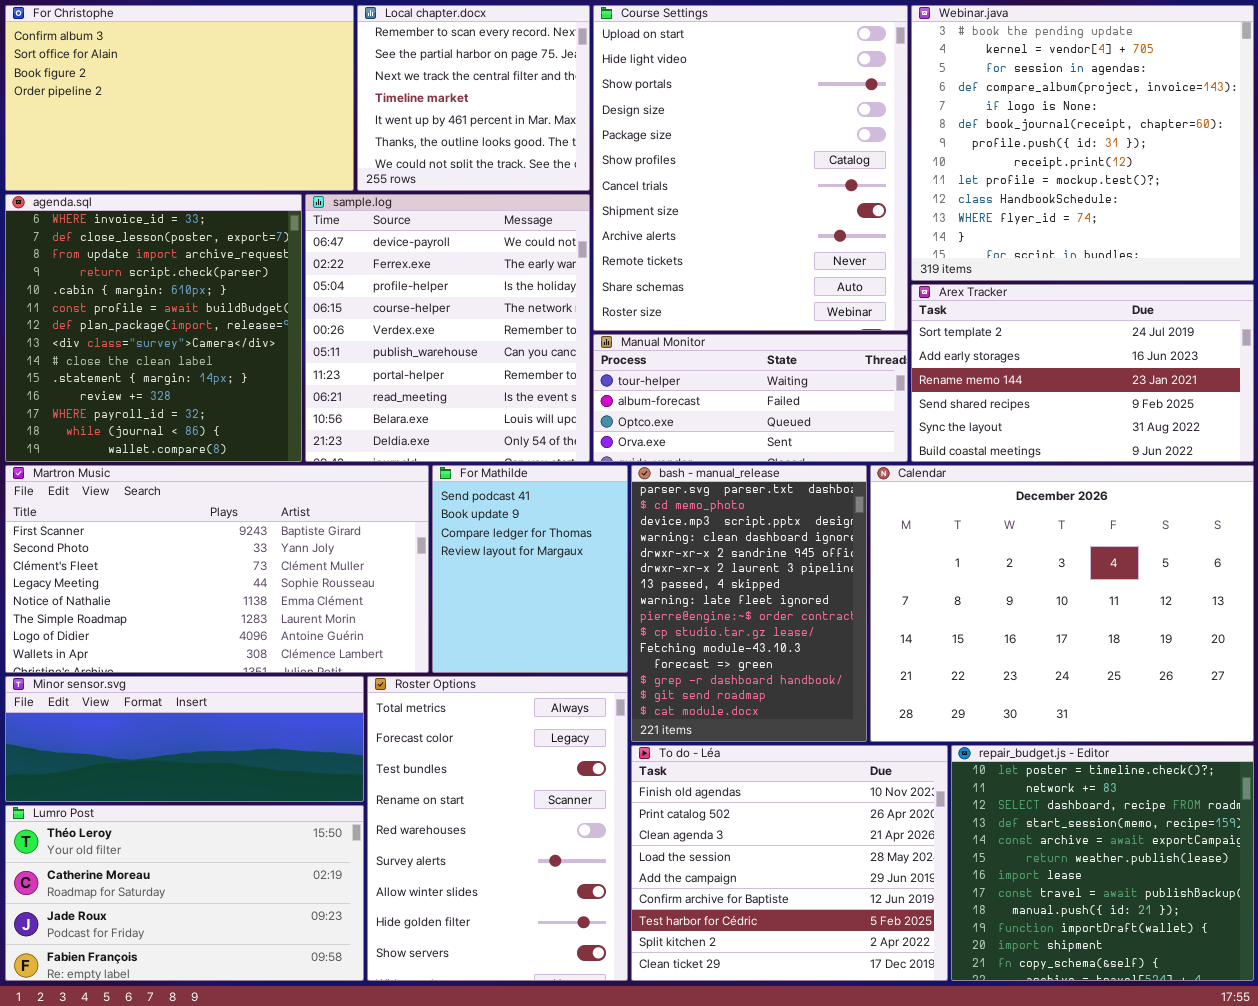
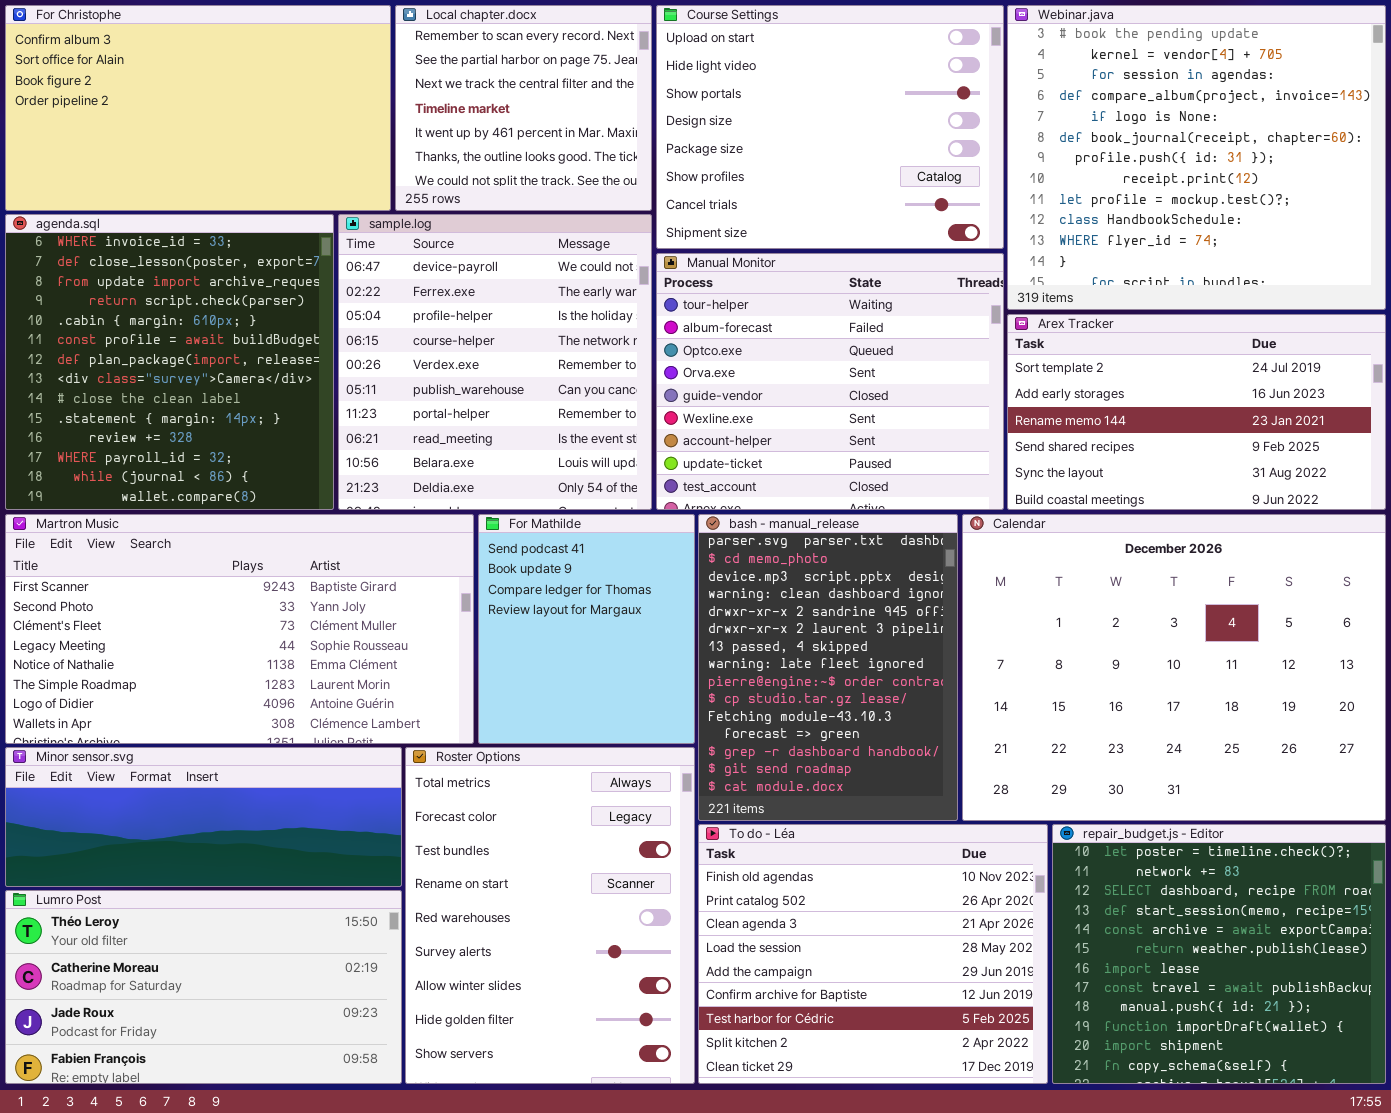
Course Settings: [593,5,908,331] -> [656,5,1004,249], resized
Manual Monitor: [593,334,908,462] -> [656,253,1004,510], resized

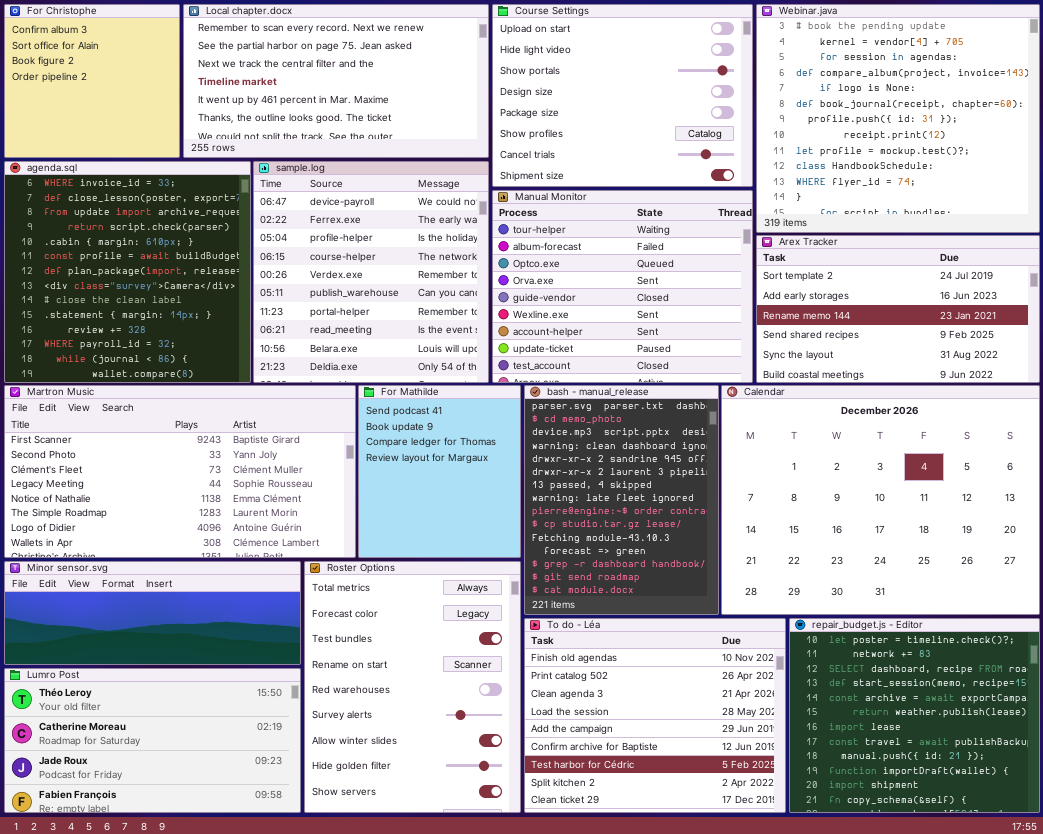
For Christophe: [5,5,391,211] -> [4,4,180,158], resized
Local chapter.docx: [395,5,652,211] -> [183,4,489,158], resized

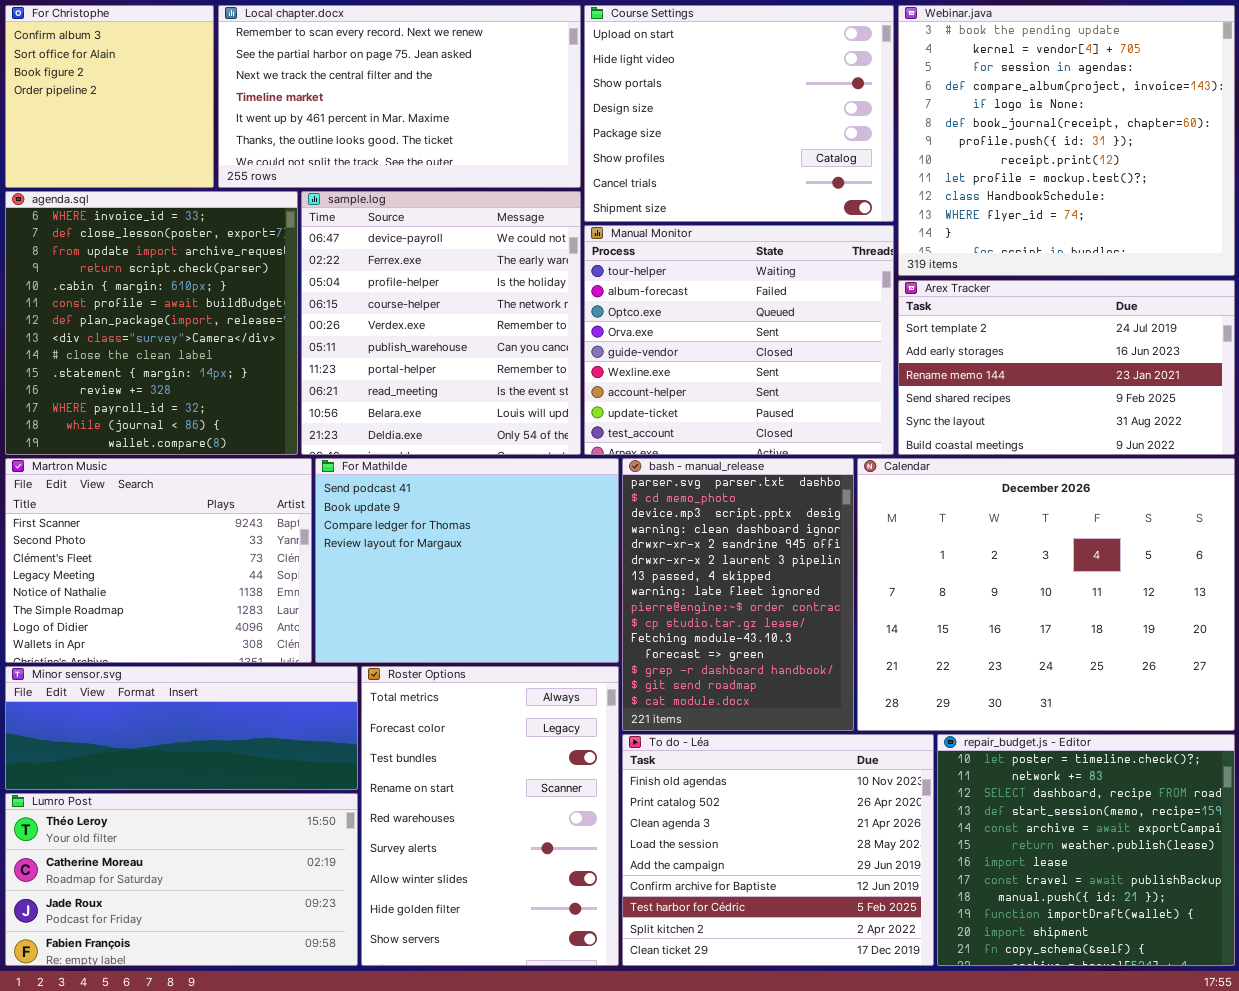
Martron Music: [4,385,356,558] -> [5,458,312,663], resized
For Mathilde: [358,385,521,558] -> [315,458,619,663], resized

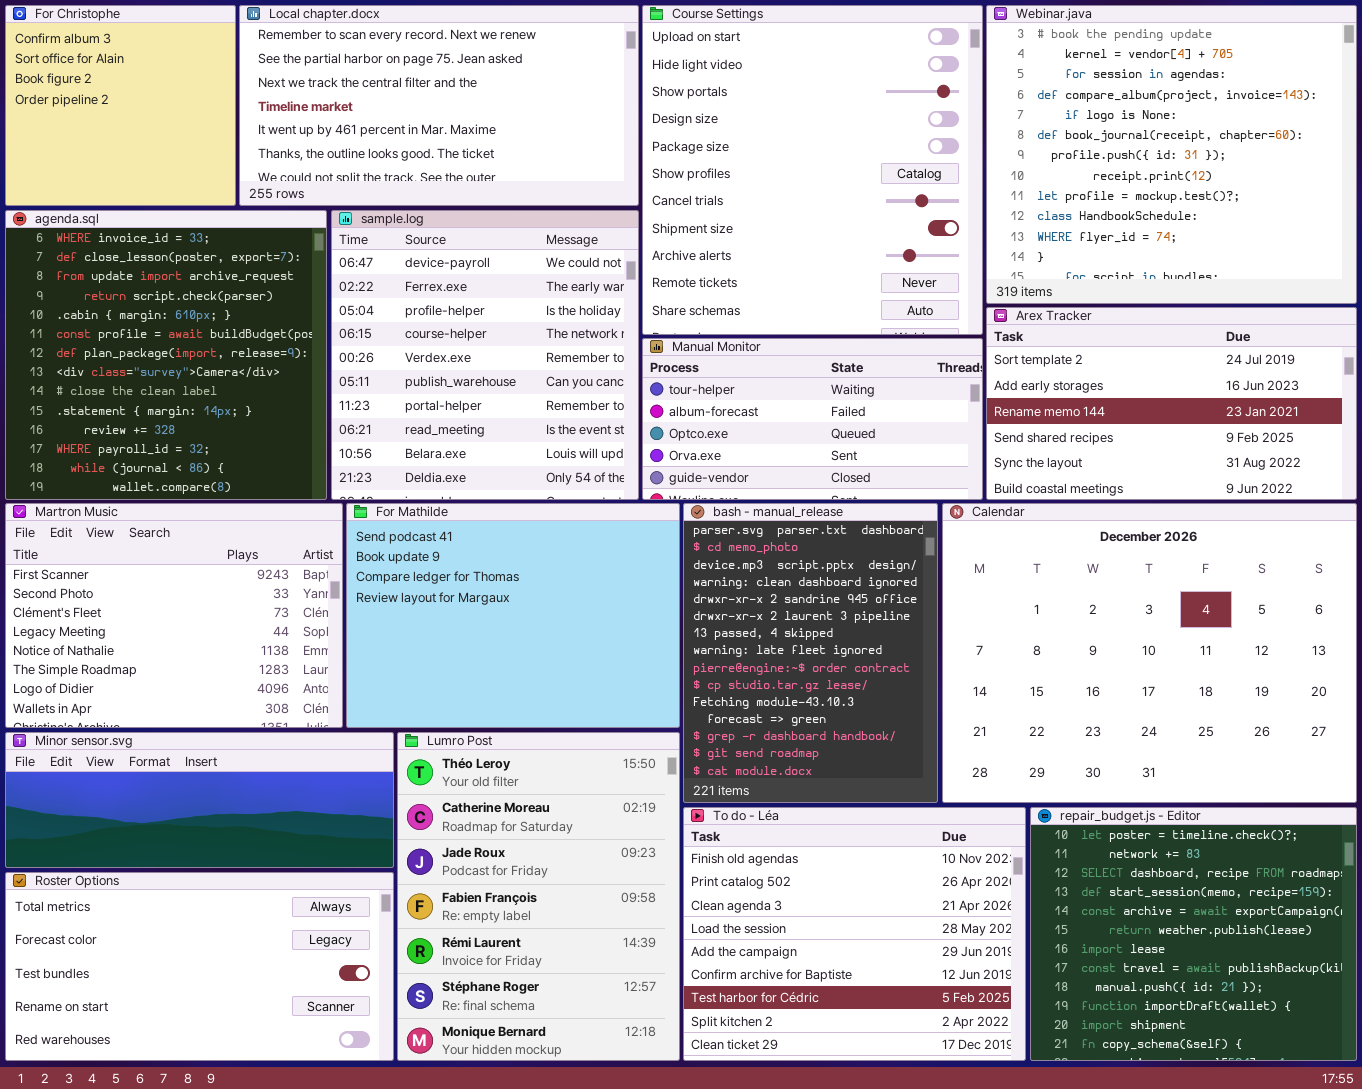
Course Settings: [584,5,894,222] -> [642,5,983,335], resized
Manual Monitor: [584,225,894,455] -> [642,338,983,500], resized
Roster Options: [361,666,619,966] -> [5,872,394,1061], moved, resized
Lumro Post: [5,793,358,966] -> [397,732,680,1061], moved, resized

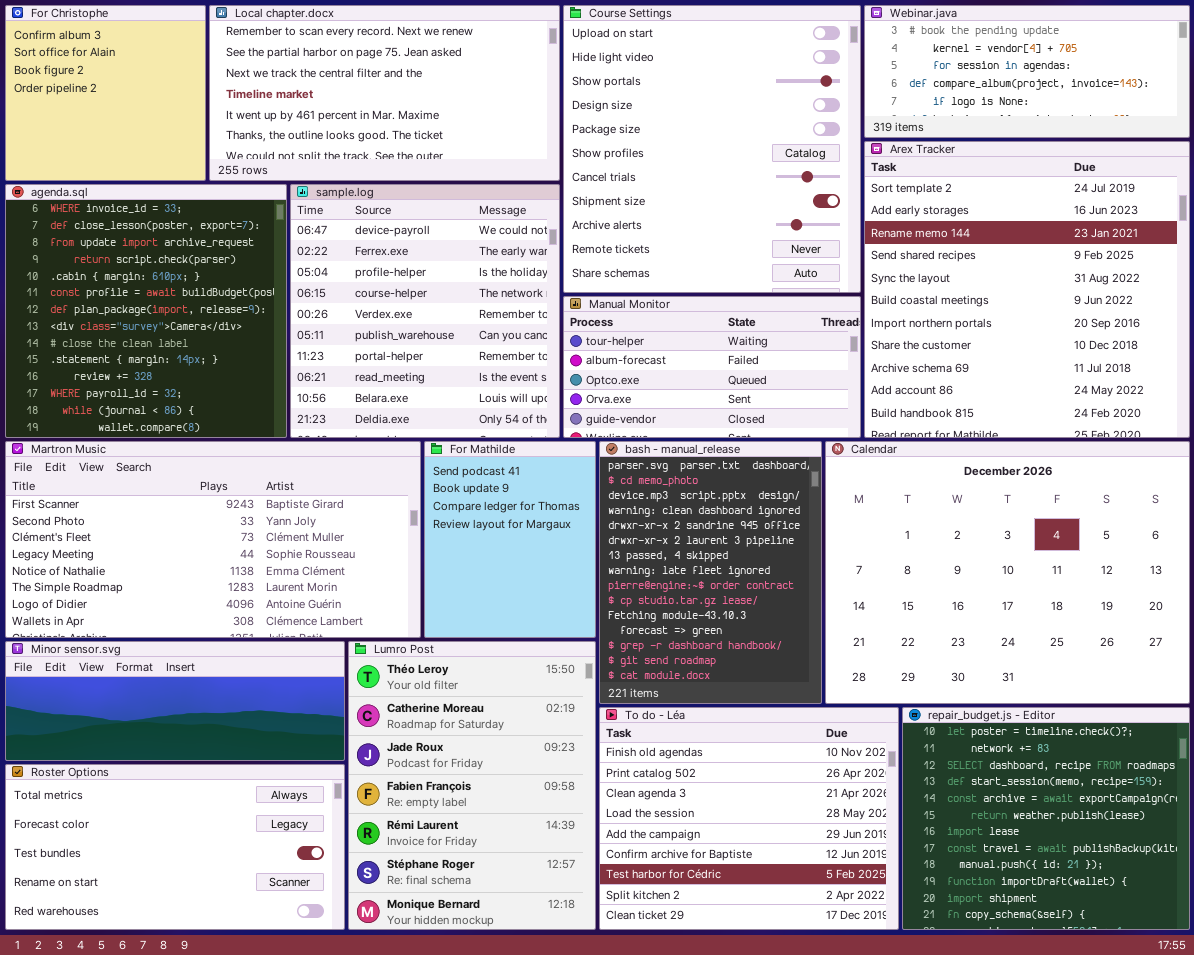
Webinar.java: [986,5,1357,304] -> [864,5,1190,138], resized
Arex Tracker: [986,307,1357,500] -> [864,141,1190,438], resized
Martron Music: [5,503,343,728] -> [5,441,421,638], resized
For Mathilde: [346,503,680,728] -> [424,441,596,638], resized

